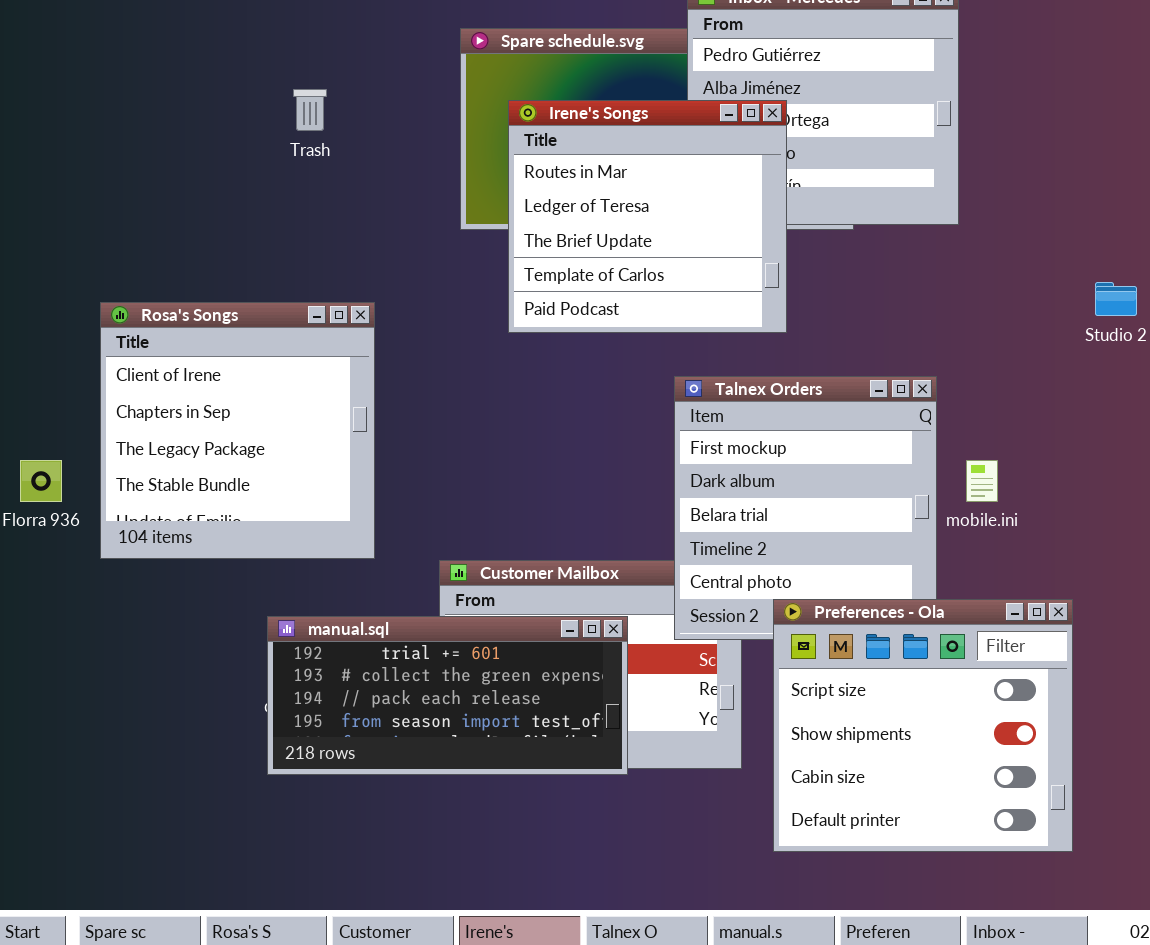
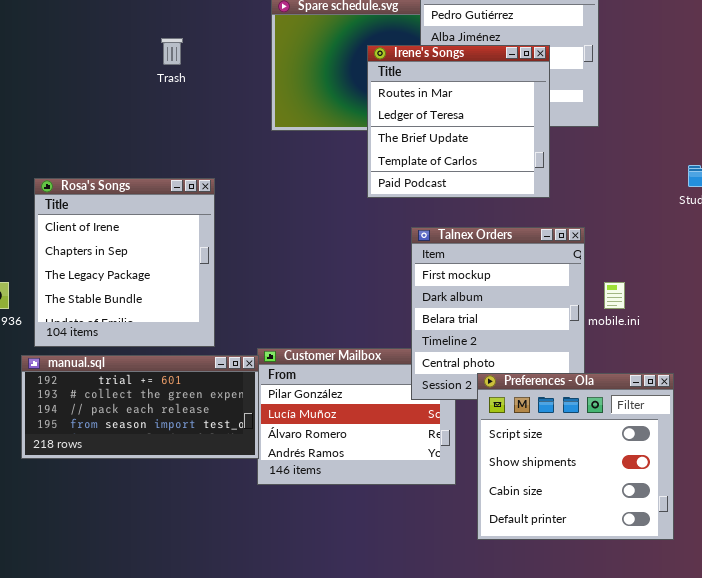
Irene's Songs: [508,100,787,333] -> [367,45,550,198], moved
manual.sql: [267,616,628,775] -> [21,355,259,459], moved

